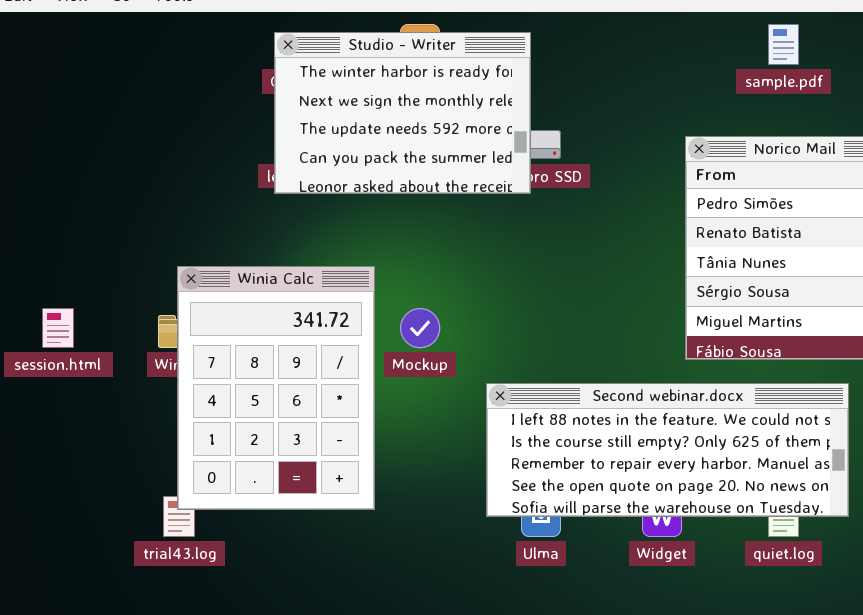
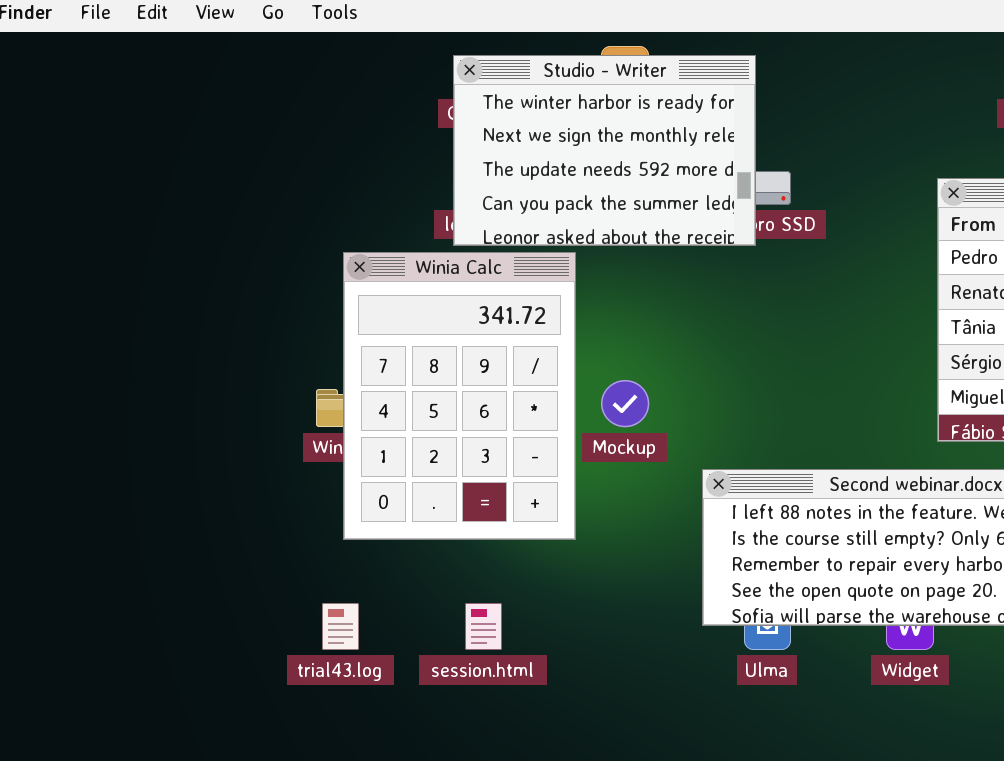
Winia Calc: [177,266,375,510] -> [343,252,576,540], moved
session.html: [42,308,74,348] -> [465,603,502,650], moved

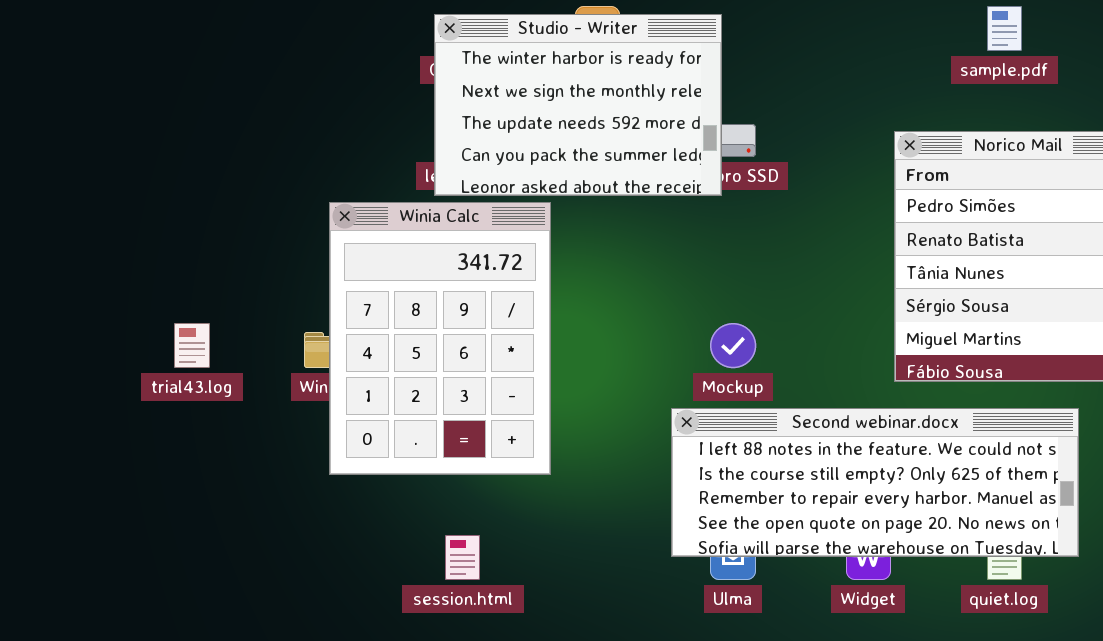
Mockup: [601,380,649,427] -> [710,323,756,368], moved
trial43.log: [322,603,359,650] -> [174,323,210,368], moved

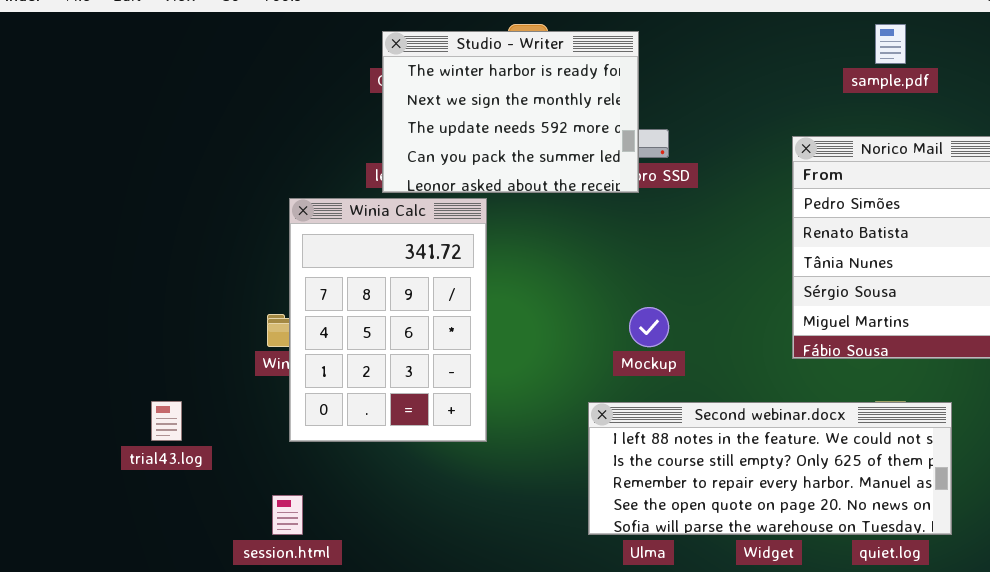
trial43.log: [174,323,210,368] -> [151,401,182,441], moved
Second webinar.docx: [671,408,1079,557] -> [588,402,952,535], moved
session.html: [445,535,480,580] -> [272,495,303,535], moved

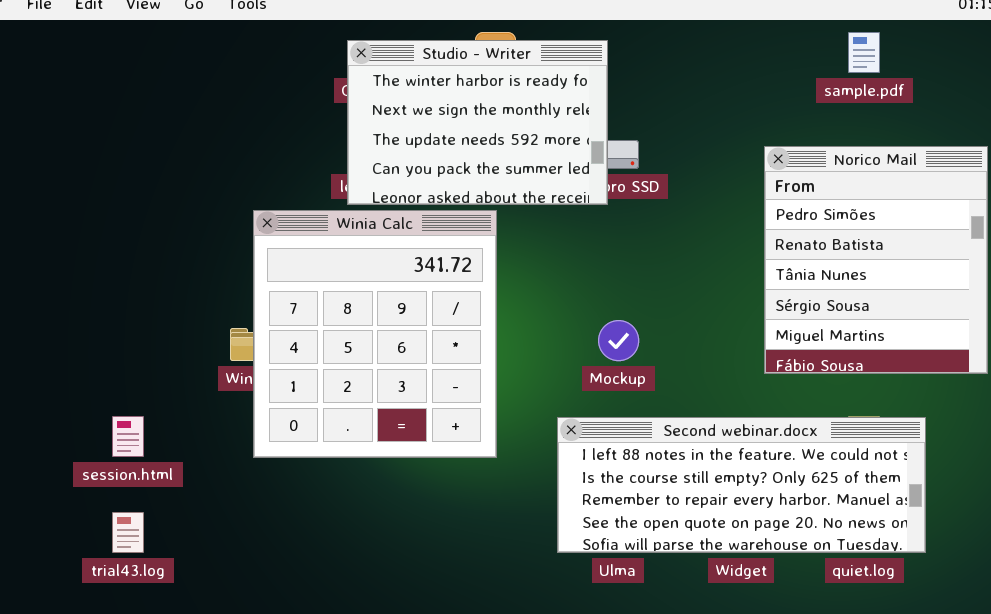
Winia Calc: [289,198,487,442] -> [253,210,497,458], resized
trial43.log: [151,401,182,441] -> [112,512,144,553], moved
session.html: [272,495,303,535] -> [112,416,144,457], moved

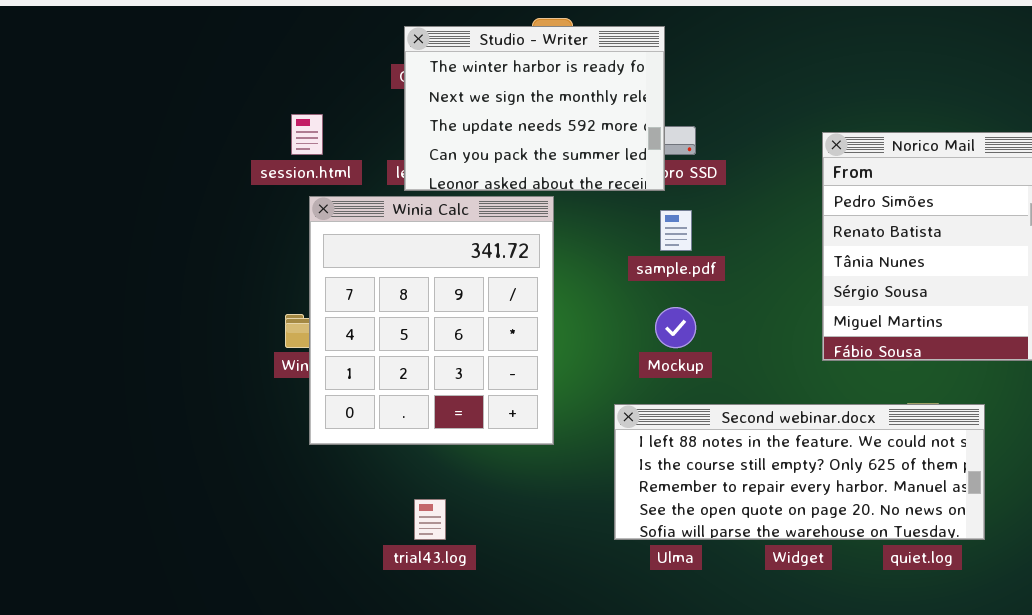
sample.pdf: [848,32,880,73] -> [660,210,692,251], moved
session.html: [112,416,144,457] -> [291,114,323,155], moved
trial43.log: [112,512,144,553] -> [414,499,446,540], moved

